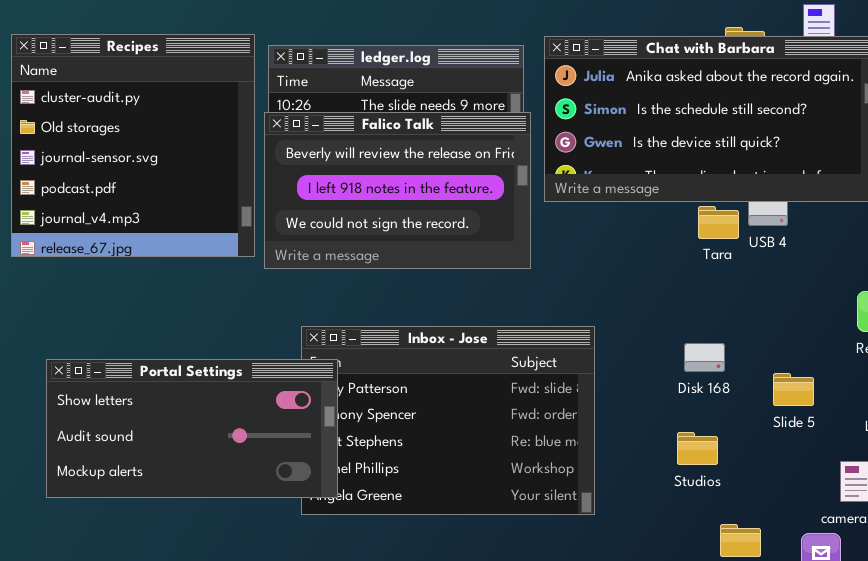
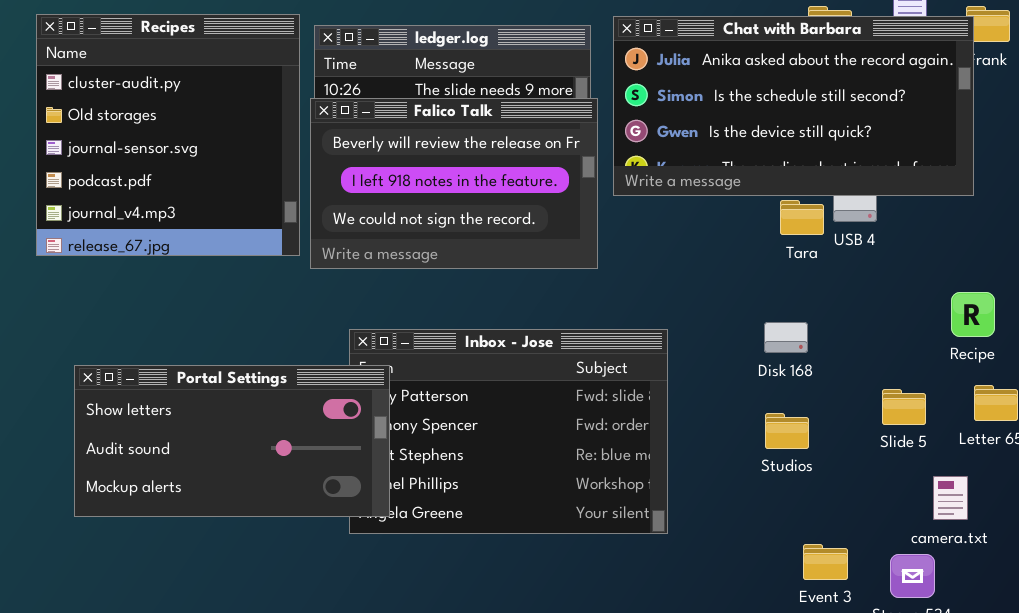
Disk 168: [684,343,725,372] -> [764,322,808,353], moved
Slide 5: [773,373,814,406] -> [882,389,926,425], moved
Studios: [677,432,718,465] -> [765,413,809,449], moved

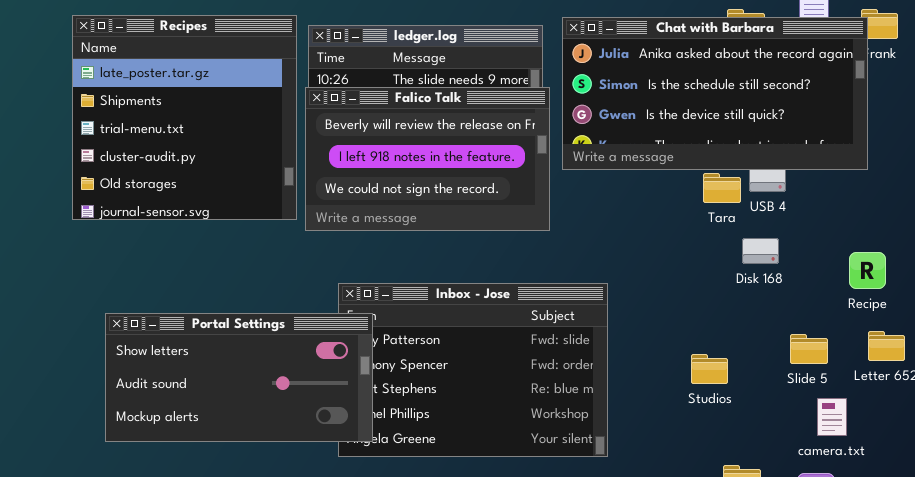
Recipes: [36,14,300,256] -> [72,15,297,220], scrolled up 3 rows
Disk 168: [764,322,808,353] -> [742,238,779,264], moved
camera.txt: [933,476,968,520] -> [817,398,847,436], moved

